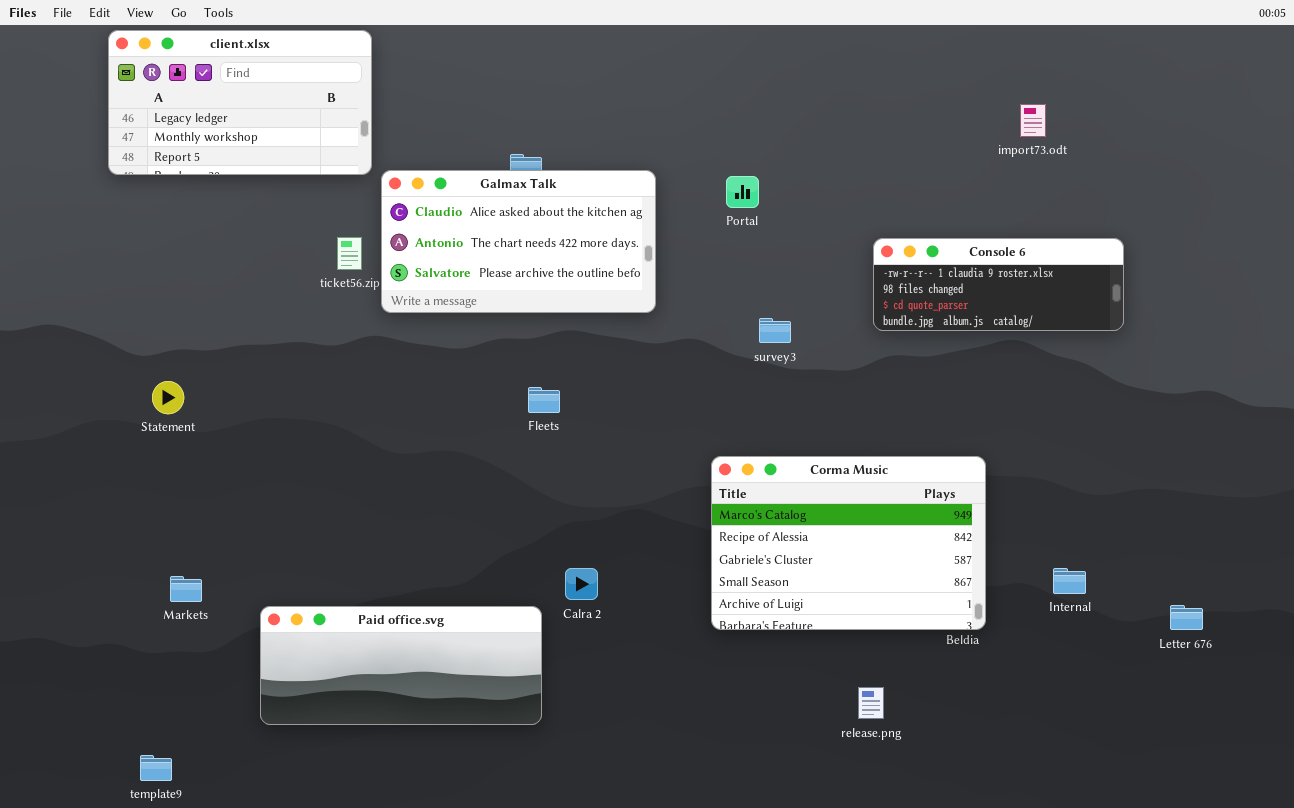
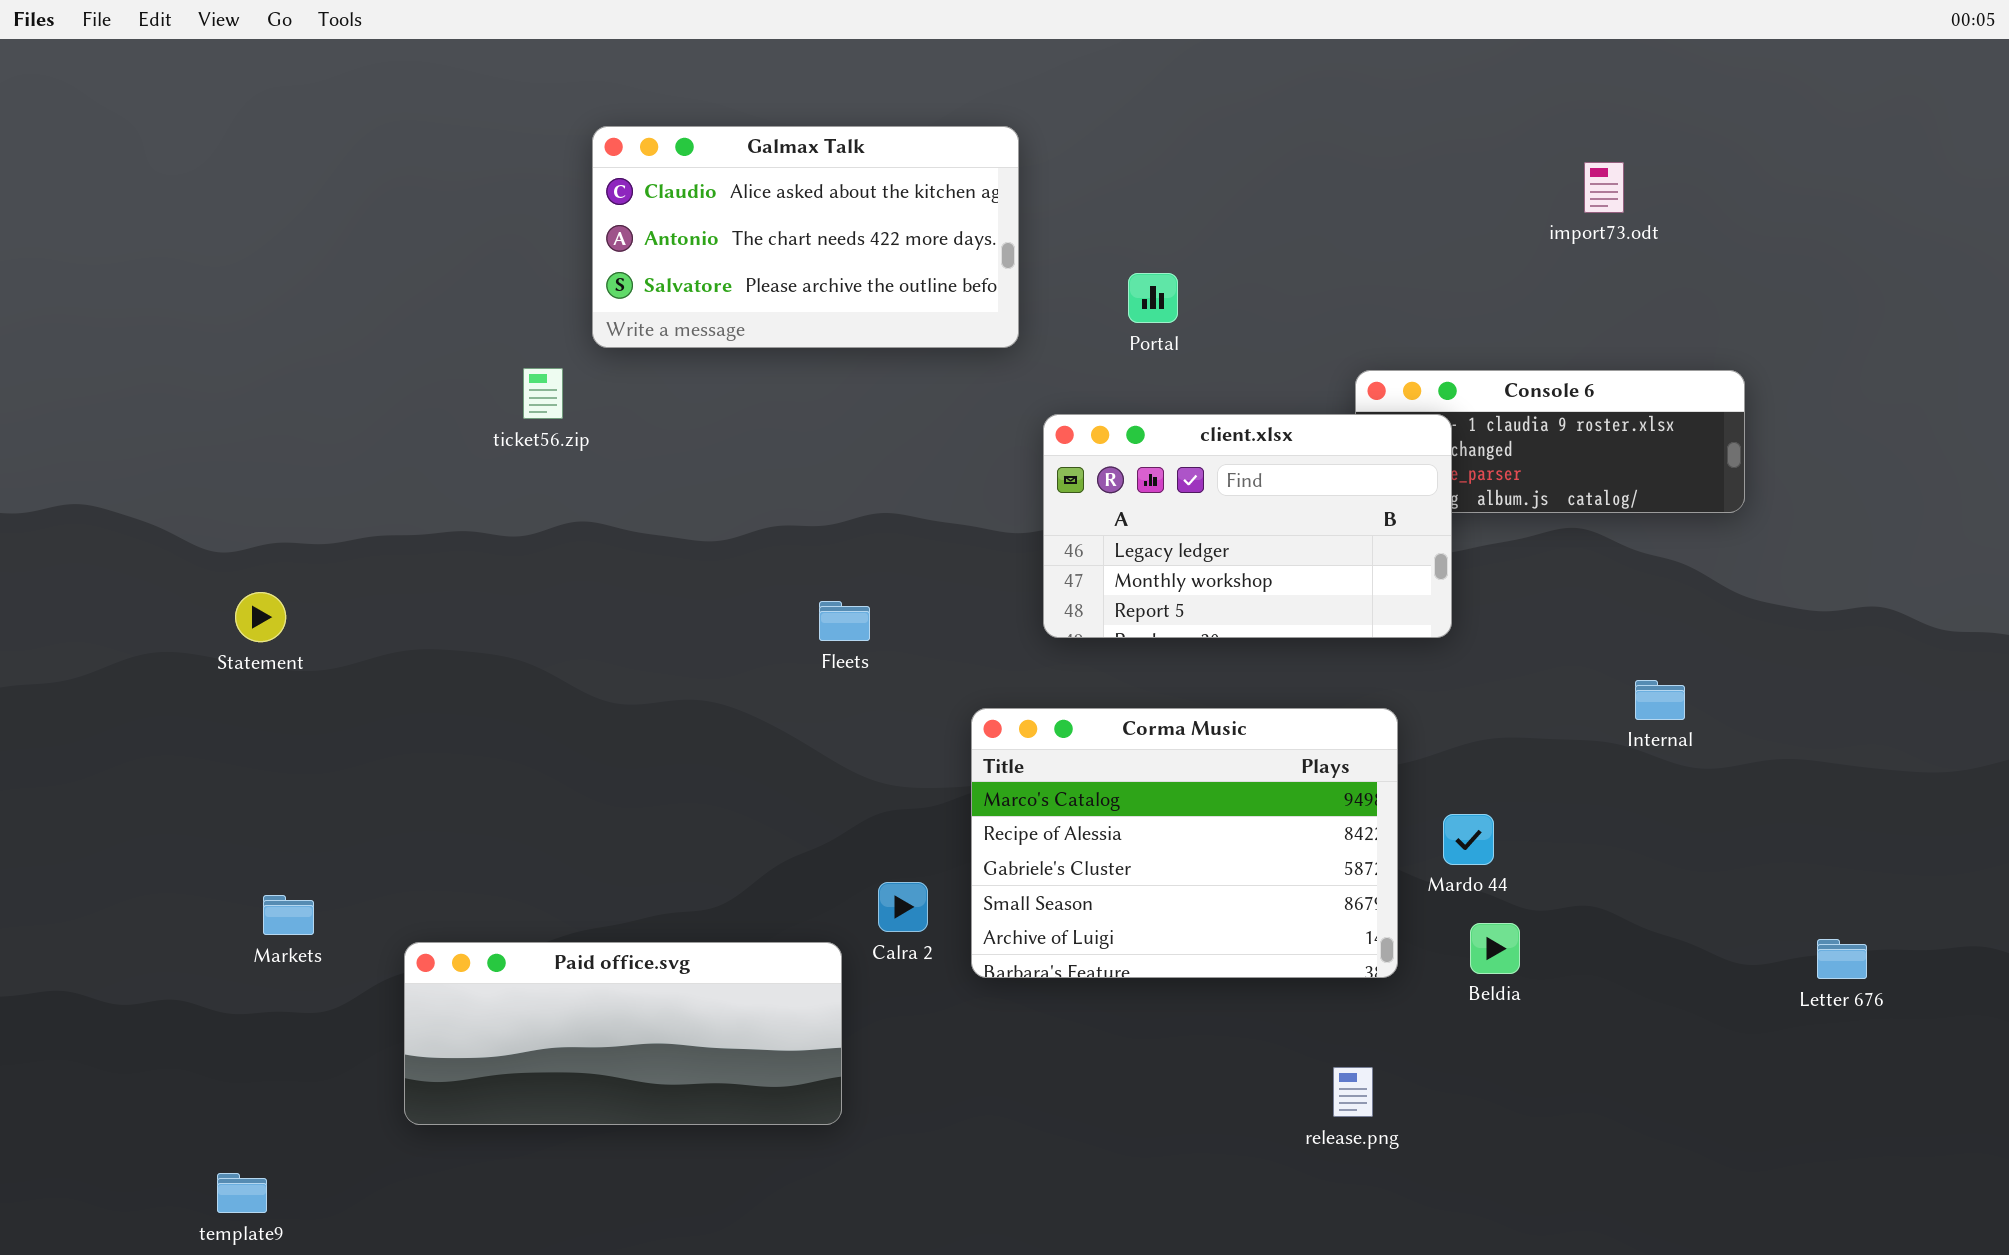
client.xlsx: [108,30,372,175] -> [1043,414,1452,638], moved
Galmax Talk: [381,170,656,313] -> [592,126,1019,348], moved
Corma Music: [711,456,986,630] -> [971,708,1398,978], moved
Internal: [1053,568,1086,594] -> [1635,680,1685,720], moved

